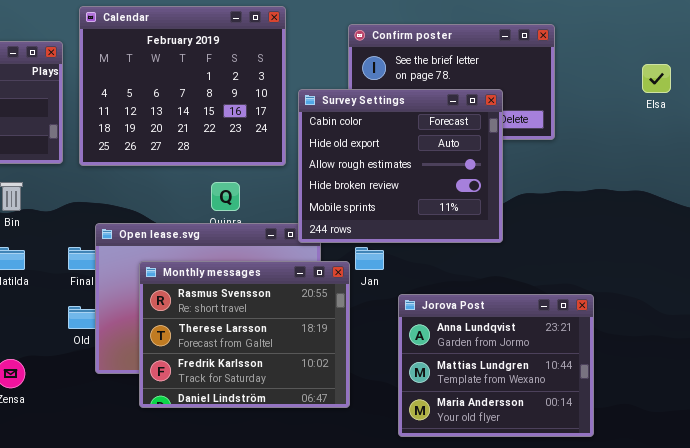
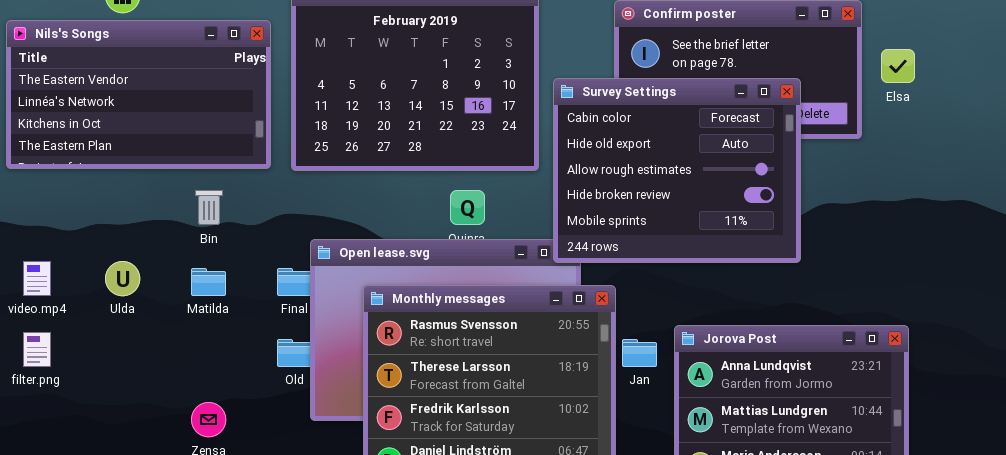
Elsa: [642,64,671,93] -> [881,49,915,83], moved
Jan: [355,247,384,270] -> [622,339,657,367], moved

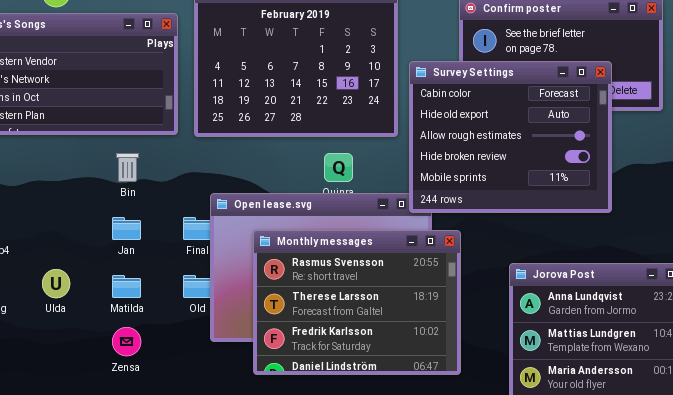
Ulda: [105,261,140,296] -> [42,269,70,298], moved
Matilda: [191,268,226,296] -> [112,275,141,298], moved
Jan: [622,339,657,367] -> [112,217,141,240], moved

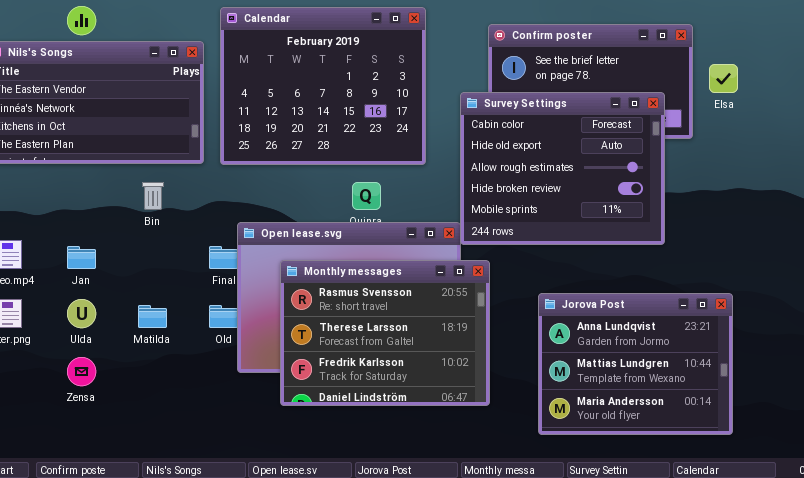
Survey Settings: [409,61,612,213] -> [460,92,665,245], moved
Jan: [112,217,141,240] -> [67,246,96,269], moved
Zensa: [112,327,141,356] -> [67,357,96,386], moved

